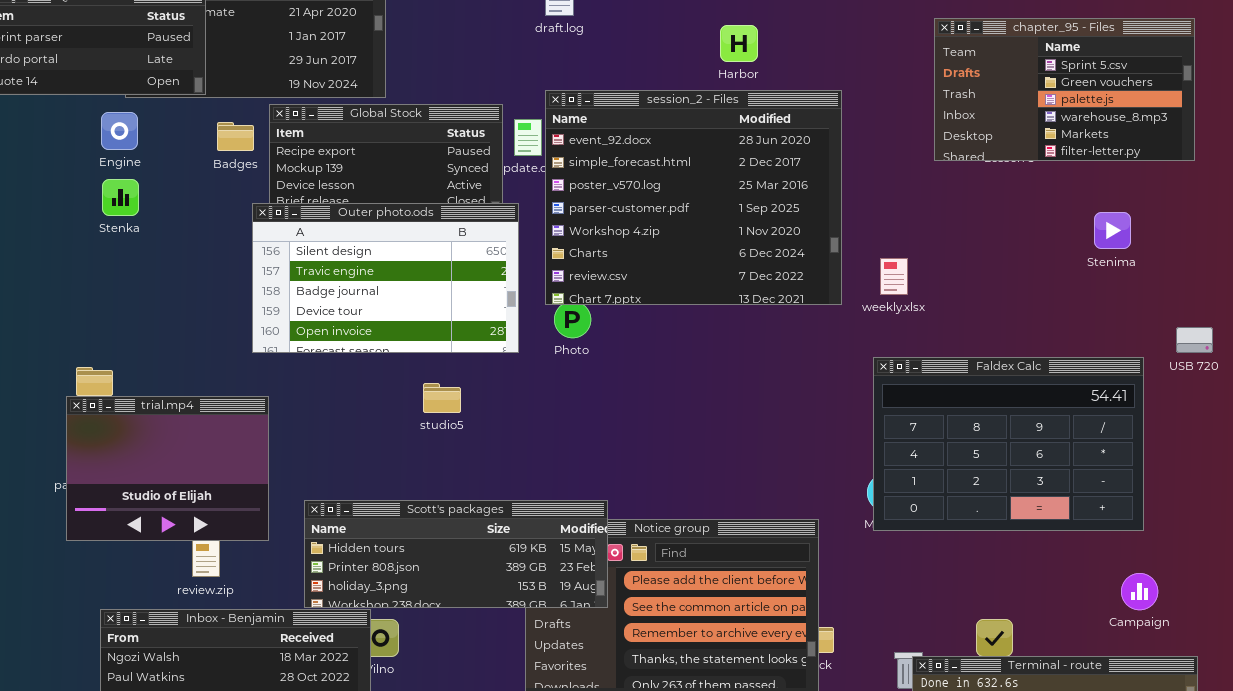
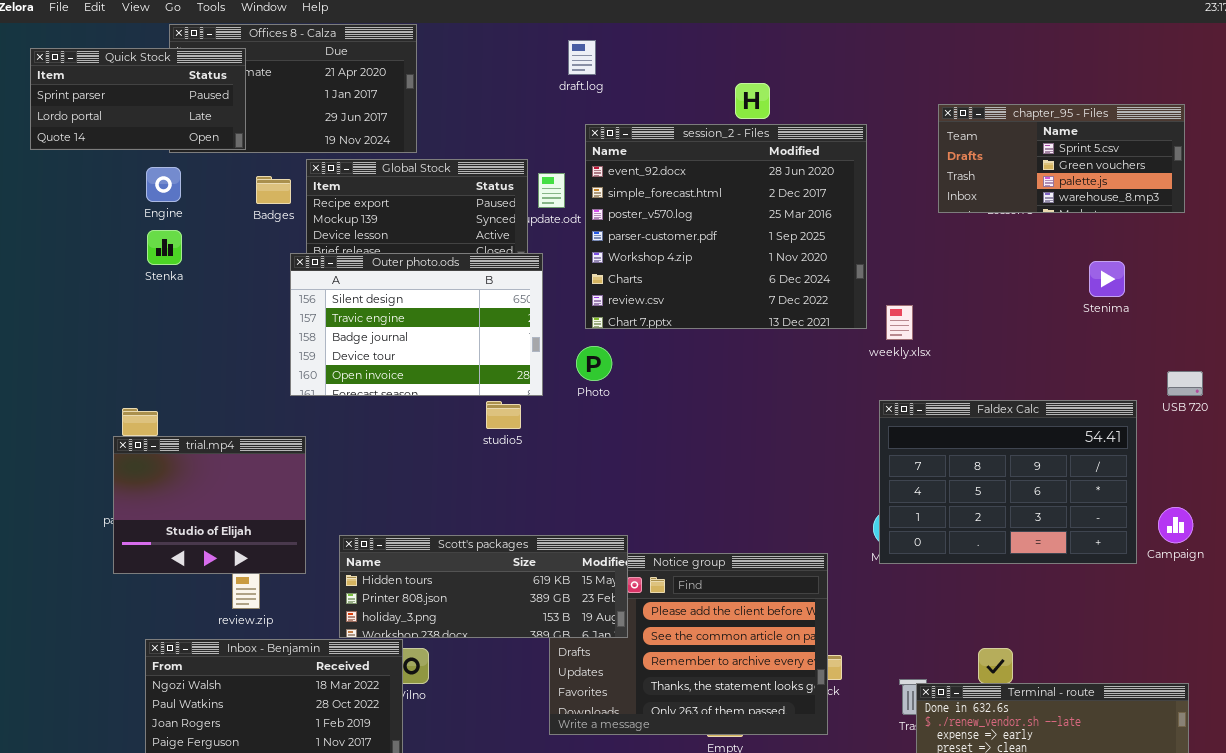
chapter_95 - Files: [934,18,1195,161] -> [938,104,1185,213], resized
session_2 - Files: [545,90,842,305] -> [585,124,867,329], moved
studio5: [423,383,461,413] -> [486,401,521,429], moved
Campaign: [1121,573,1158,610] -> [1158,507,1193,543], moved

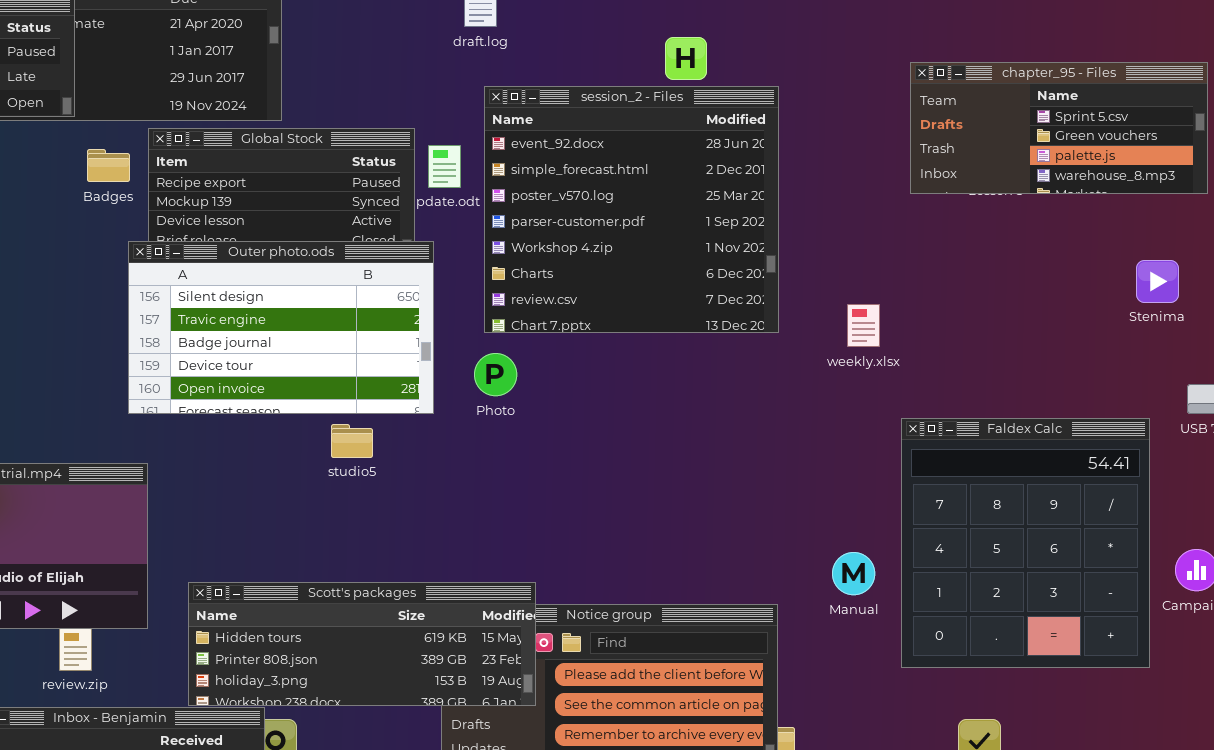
session_2 - Files: [585,124,867,329] -> [484,86,779,333], resized
Stenima: [1089,261,1125,297] -> [1136,260,1179,303], moved
Faldex Calc: [879,400,1137,564] -> [901,418,1150,668], resized
studio5: [486,401,521,429] -> [331,424,373,458], moved

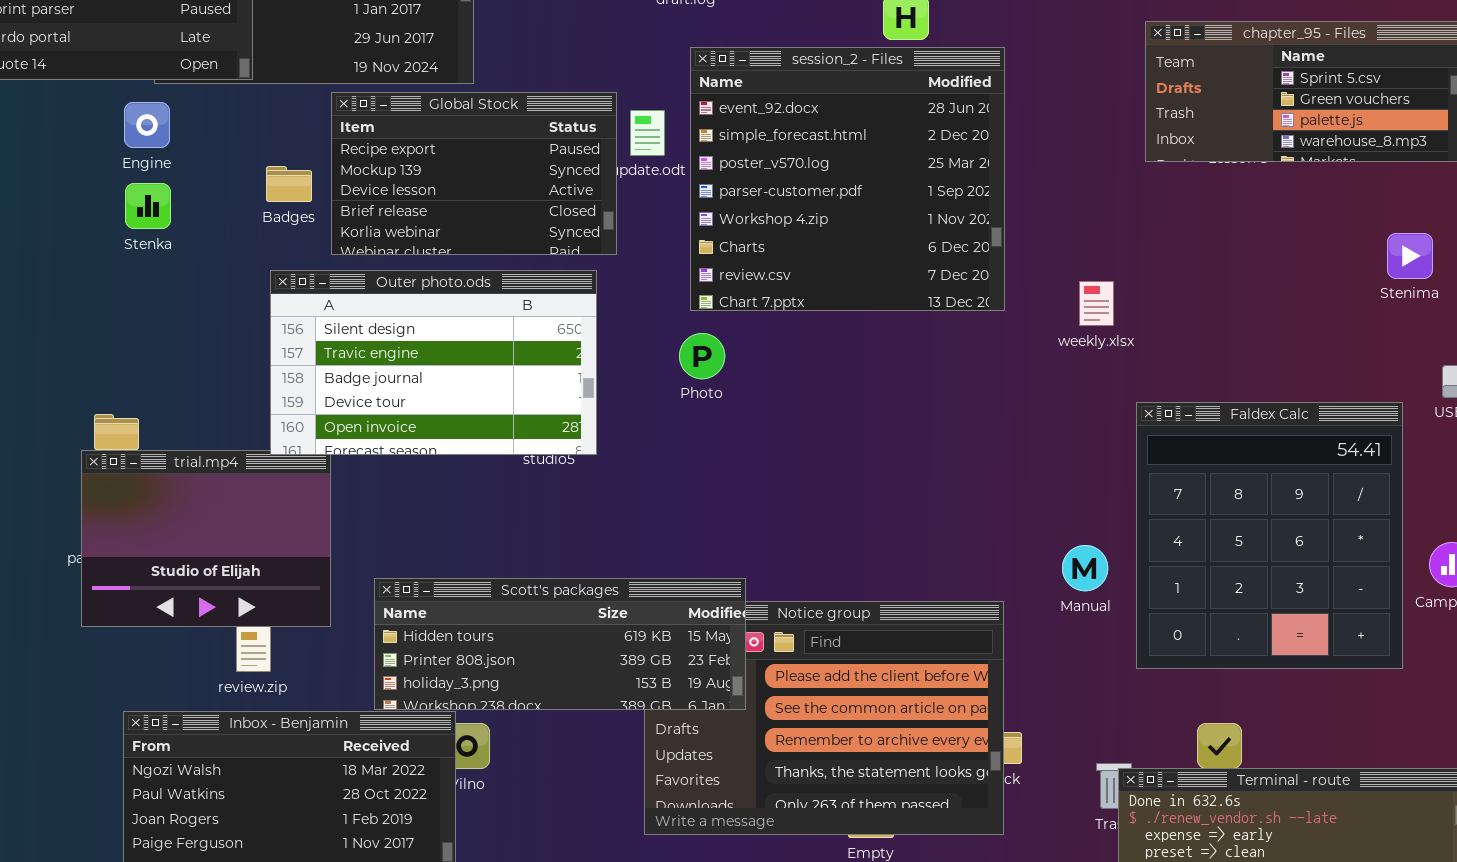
Badges: [87,149,130,182] -> [266,166,312,202], moved
Outer photo.ods: [128,241,434,414] -> [270,270,597,455], moved

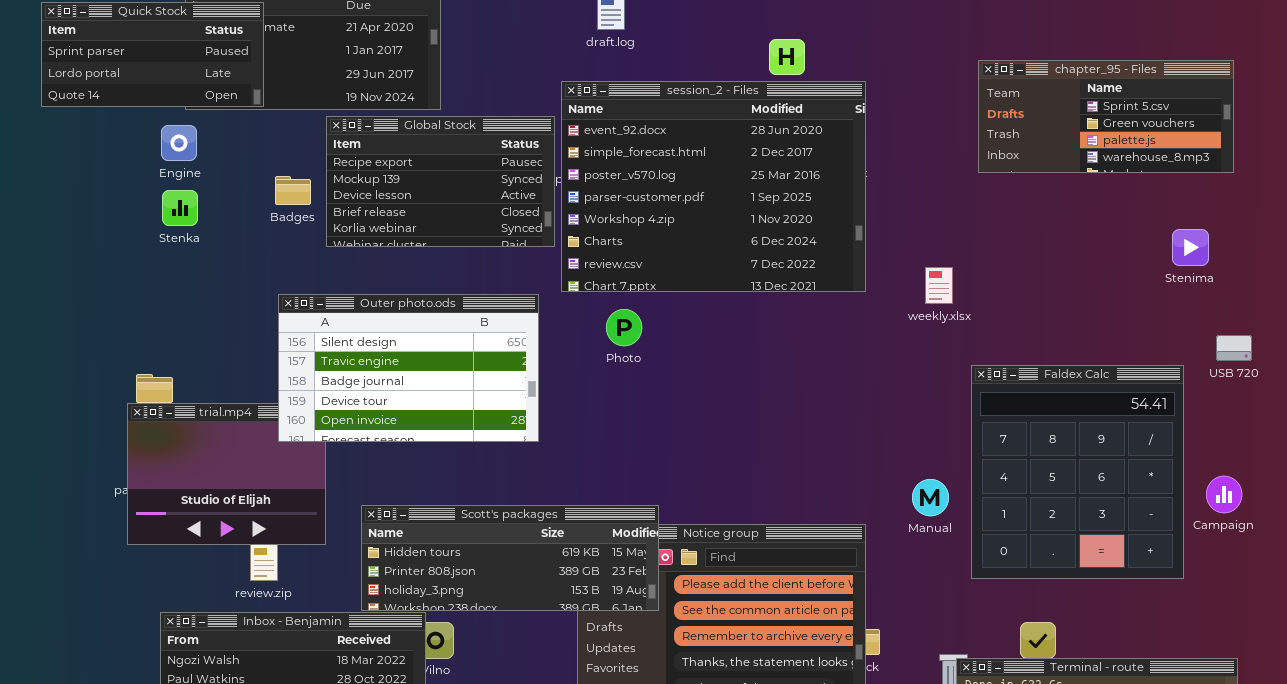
session_2 - Files: [690,47,1005,311] -> [561,81,866,292], resized
Outer photo.ods: [270,270,597,455] -> [278,294,539,442], moved

